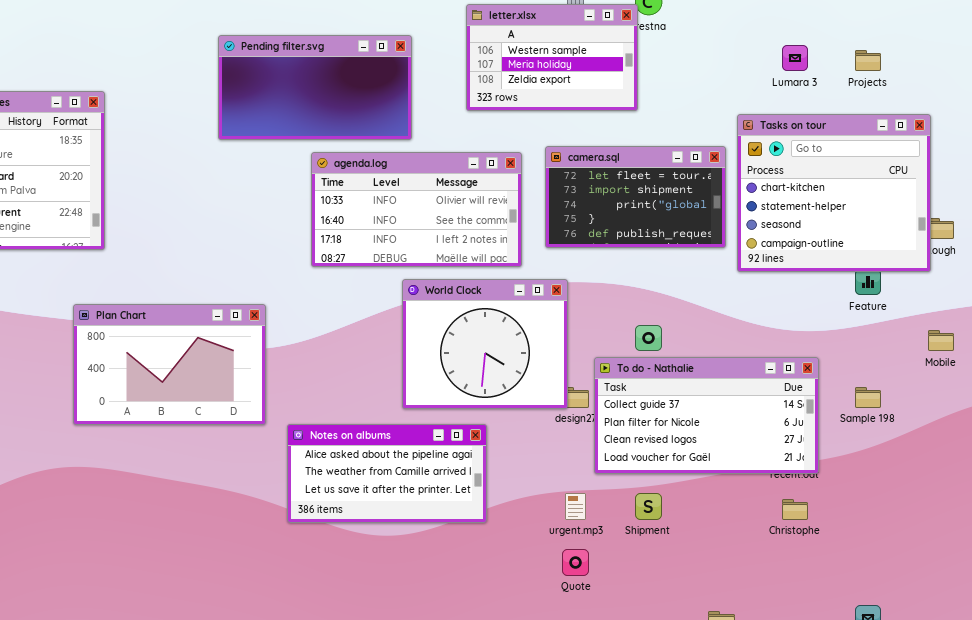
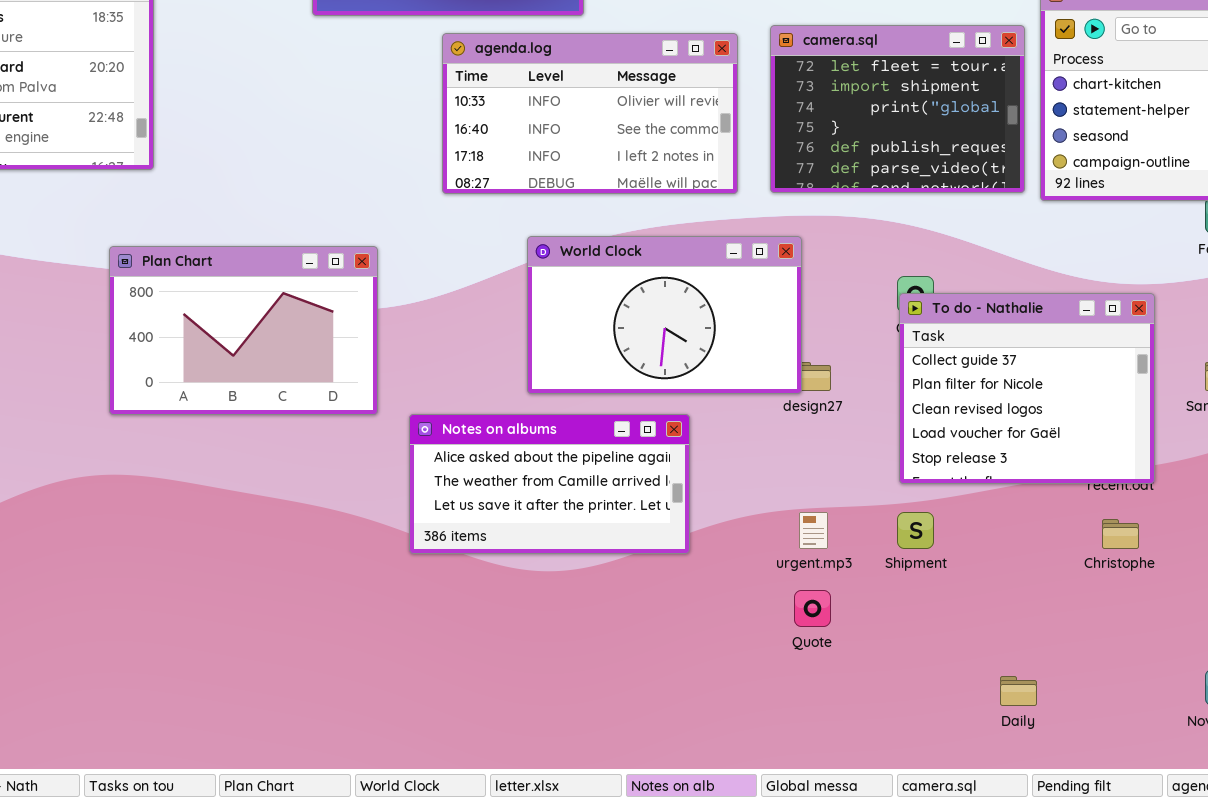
camera.sql: [545,146,726,248] -> [770,25,1025,193], resized
World Clock: [402,279,568,409] -> [527,236,802,394], resized
To do - Nathalie: [594,357,819,474] -> [899,293,1155,484], resized

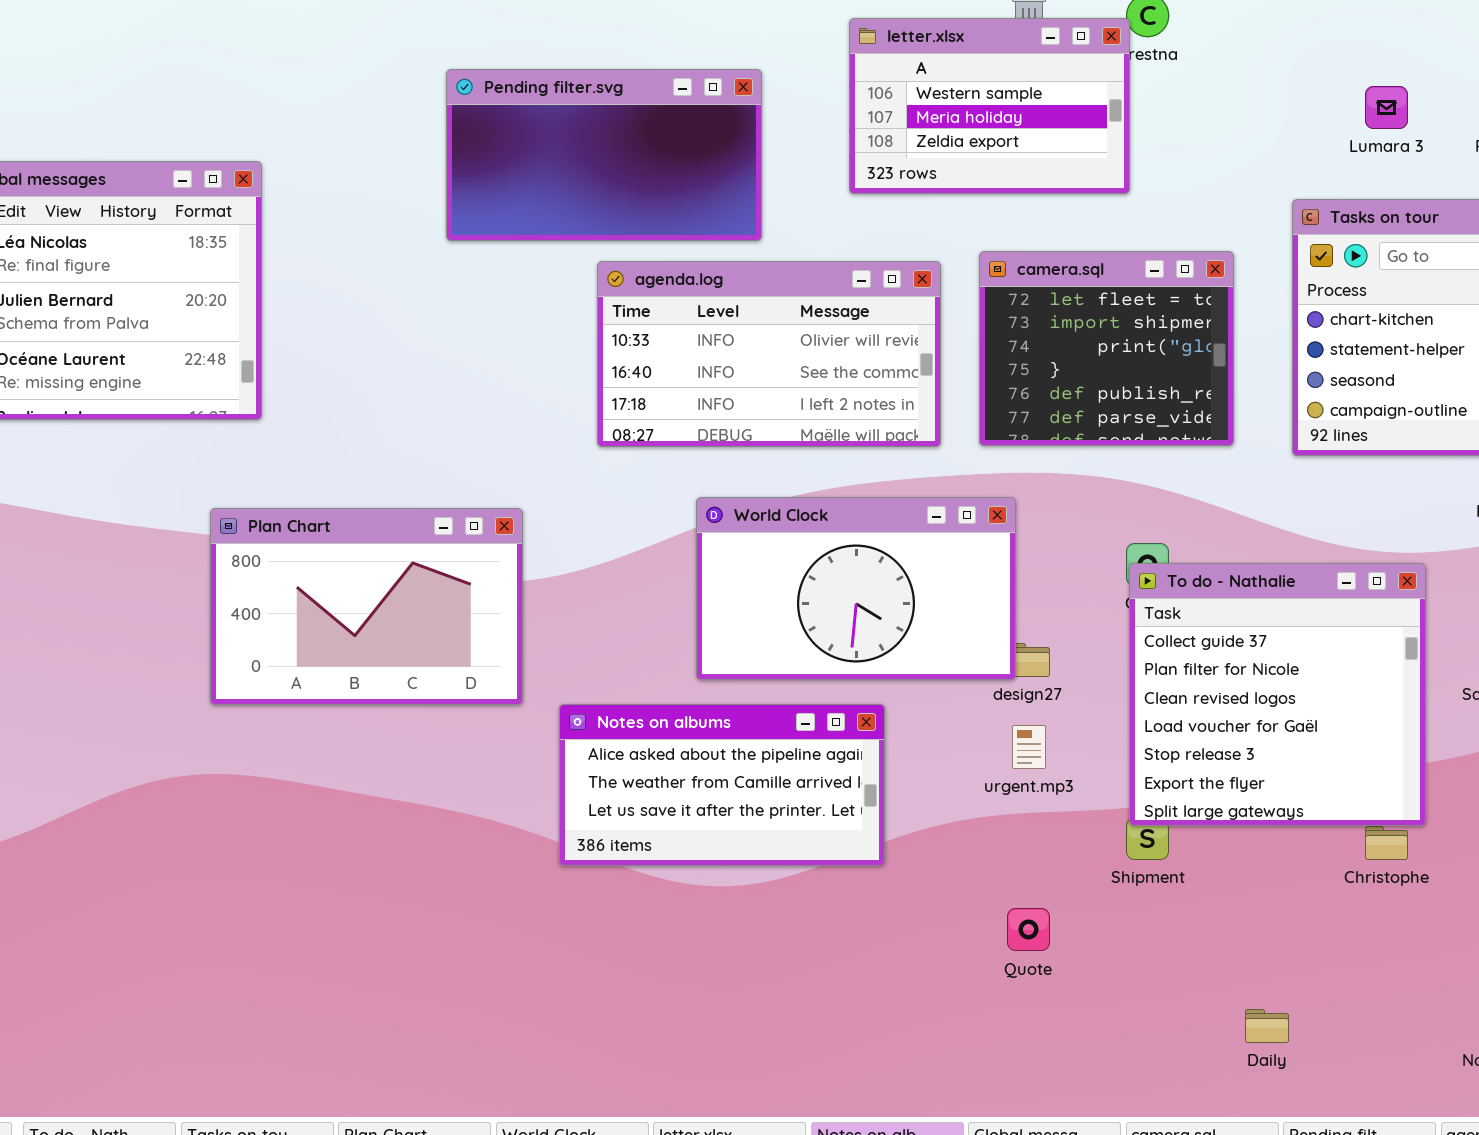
camera.sql: [770,25,1025,193] -> [979,251,1234,446], resized
To do - Nathalie: [899,293,1155,484] -> [1129,563,1426,826], resized
urgent.mp3: [799,512,828,549] -> [1012,725,1046,769], moved

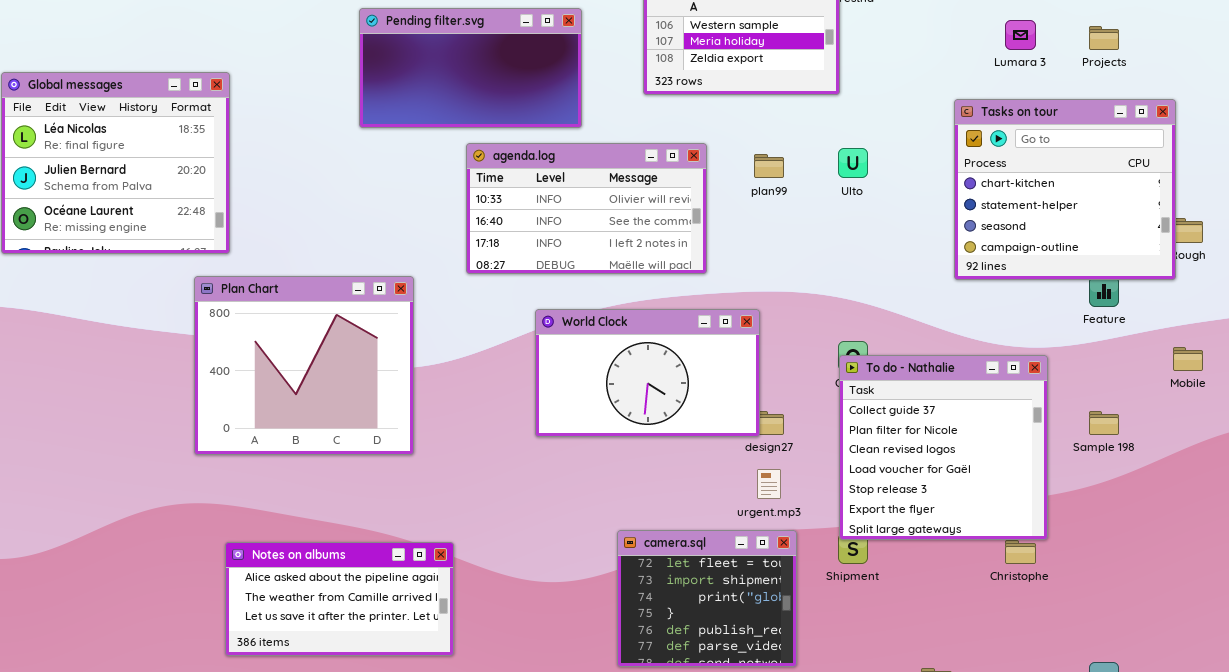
camera.sql: [979,251,1234,446] -> [617,530,797,667], moved
Plan Chart: [210,508,523,705] -> [194,276,414,455], resized
Notes on albums: [559,704,885,866] -> [225,542,454,656], moved

